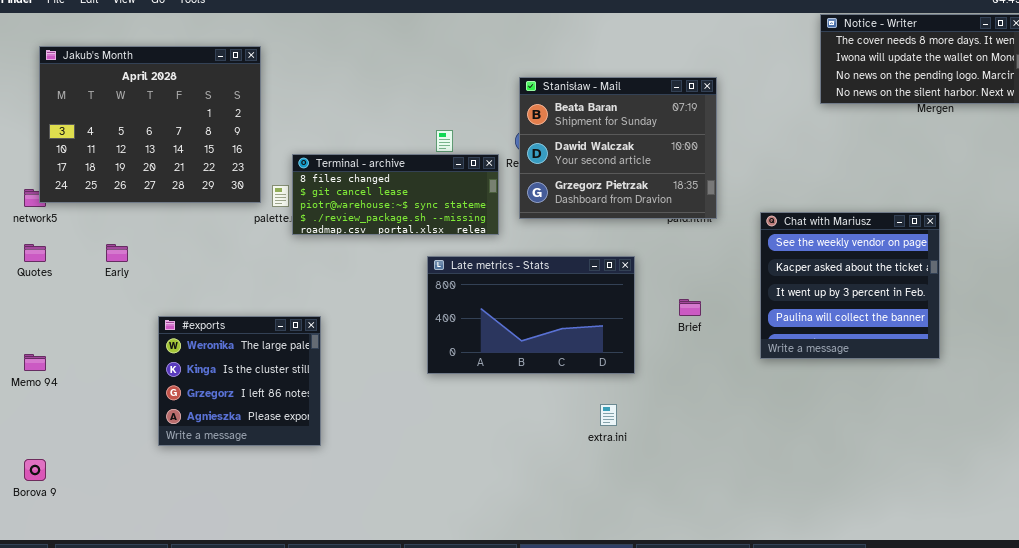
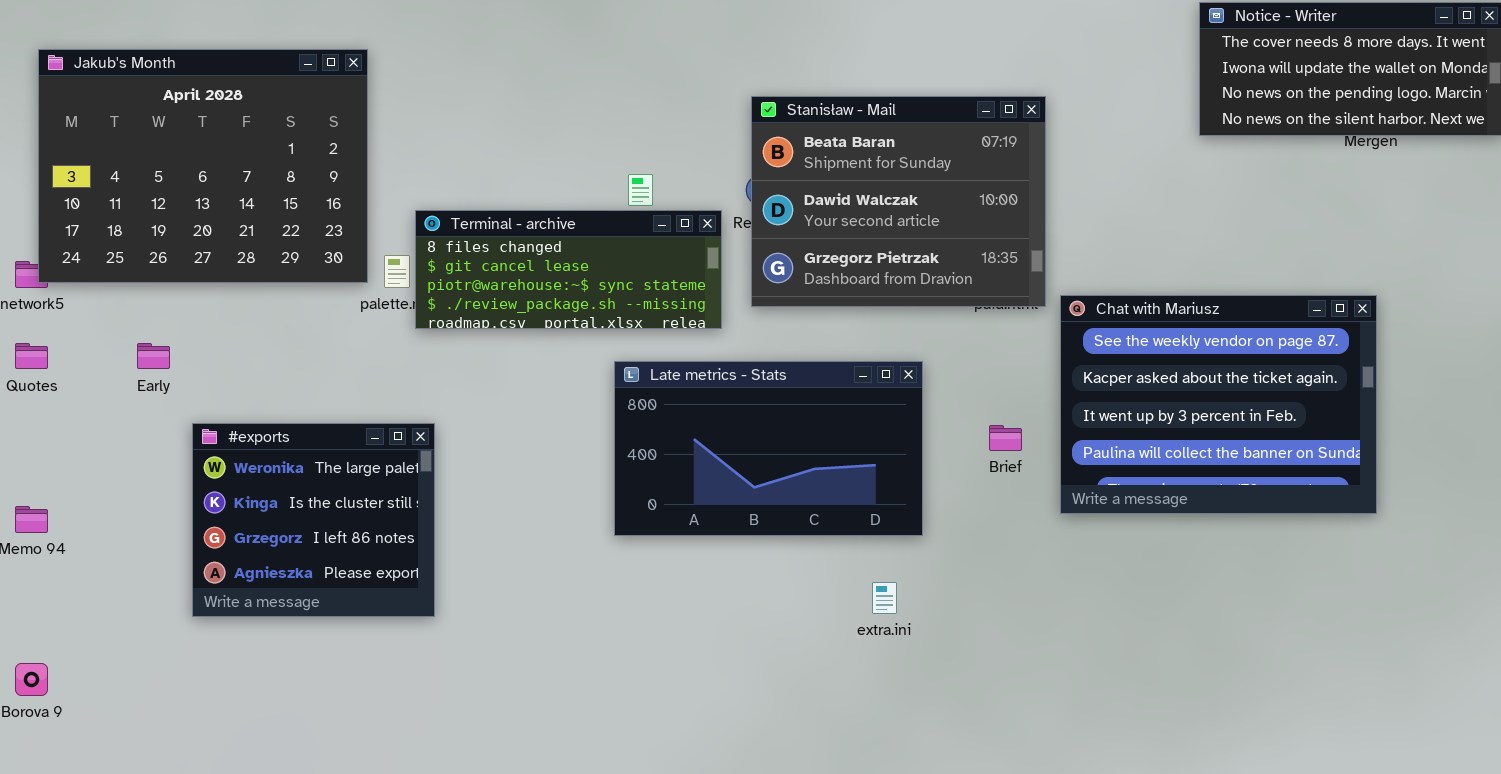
Chat with Mariusz: [760,212,940,359] -> [1060,295,1377,514], resized
#exports: [158,316,321,446] -> [192,423,435,617], moved

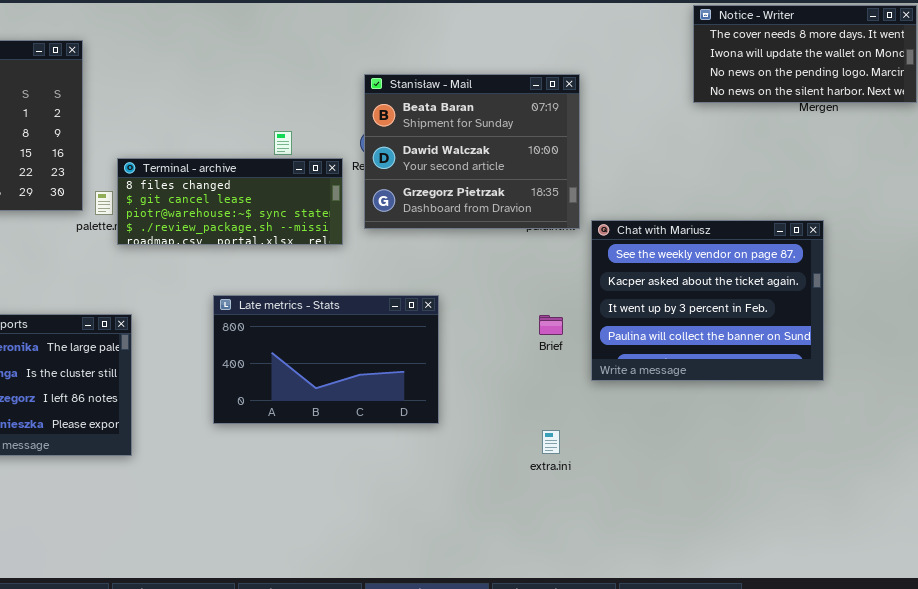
Late metrics - Stats: [614,361,923,536] -> [213,295,439,424], moved
extra.ini: [872,582,897,614] -> [542,430,560,454], moved

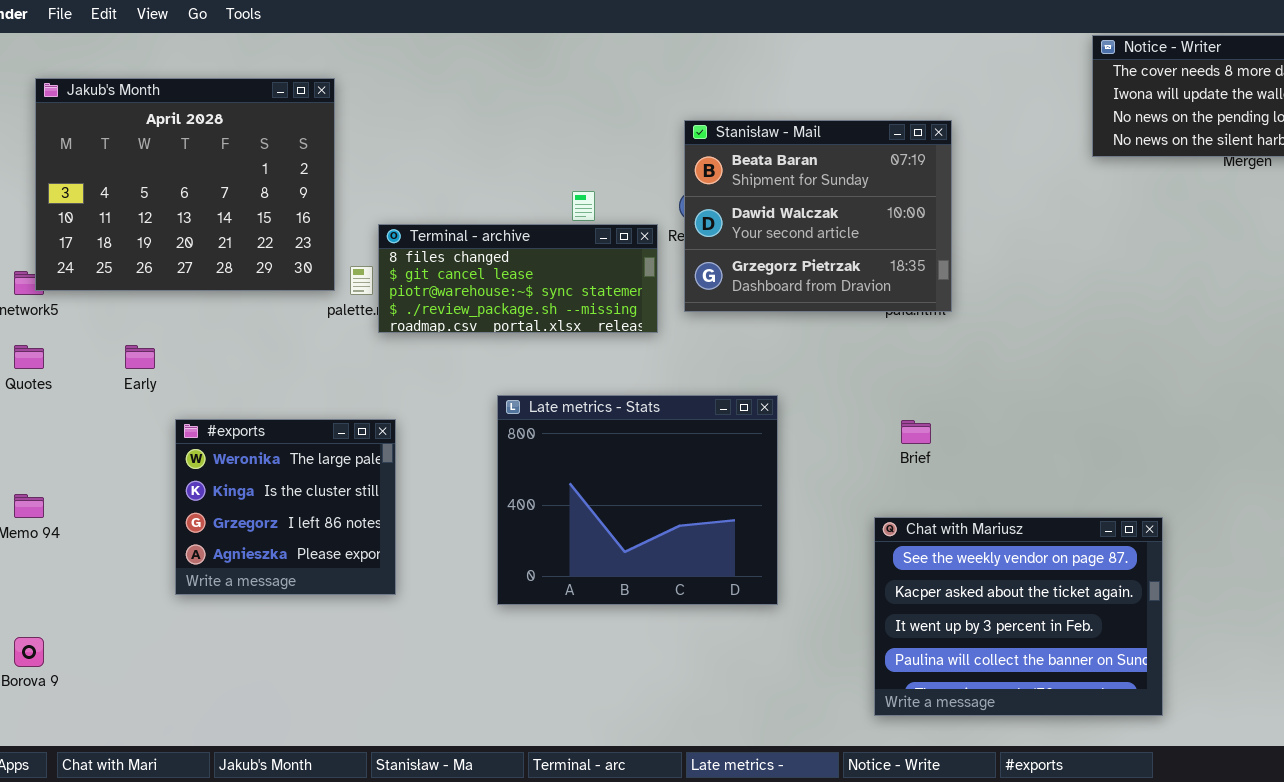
Chat with Mariusz: [591,220,824,381] -> [874,517,1163,716], moved
Late metrics - Stats: [213,295,439,424] -> [497,395,778,605], resized

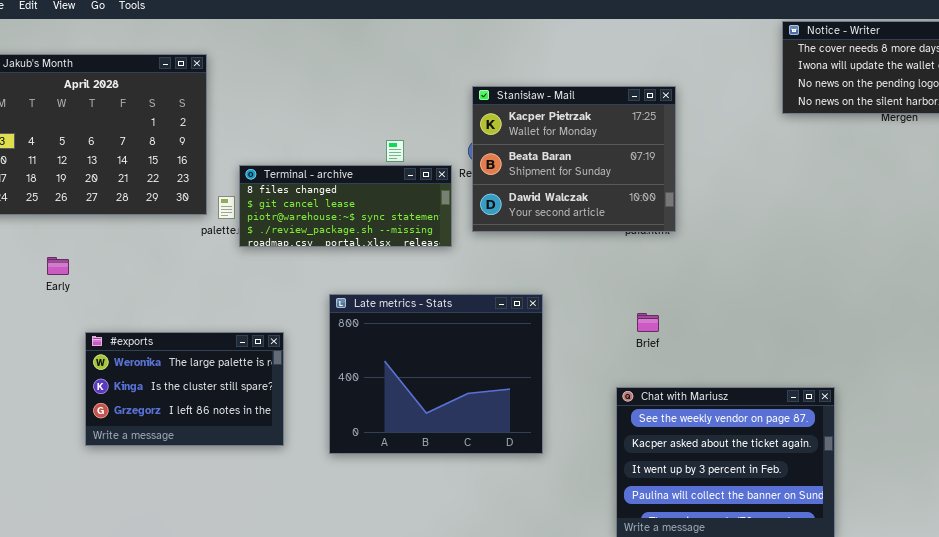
Stanisław - Mail: [684,120,952,312] -> [472,86,676,232], scrolled up 1 row
#exports: [175,419,396,595] -> [85,332,284,446], resized

